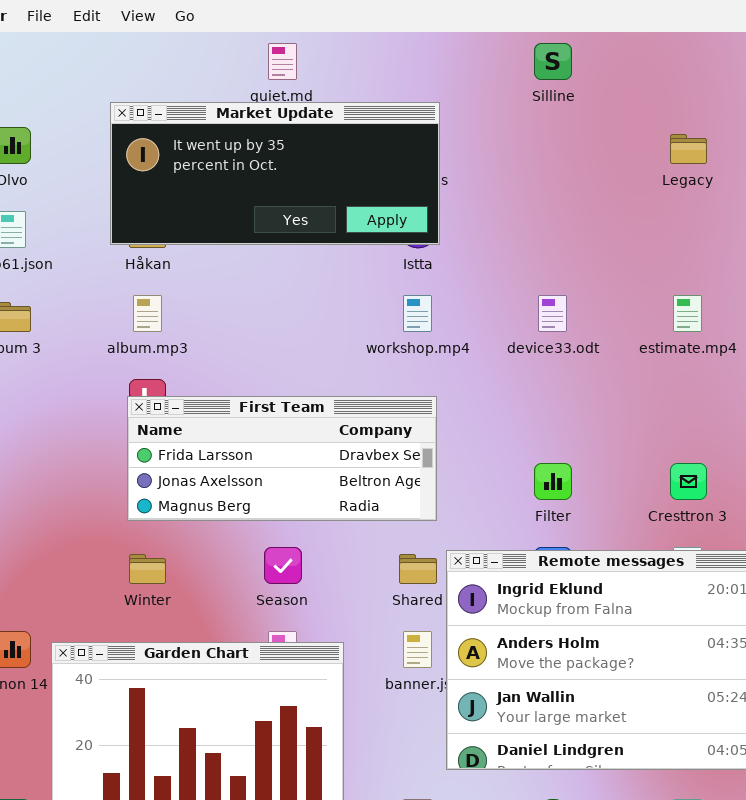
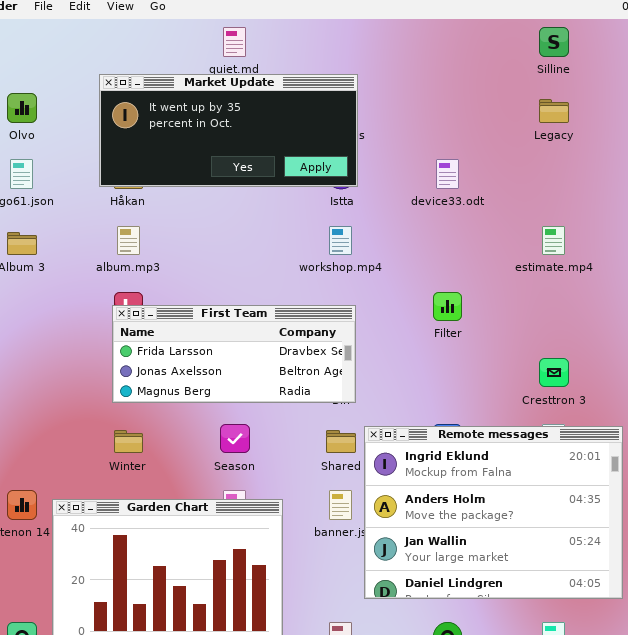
Silline: [534,43,572,80] -> [539,27,569,57], moved
device33.odt: [538,295,567,332] -> [436,159,459,189], moved
Filter: [534,463,572,500] -> [433,292,462,321], moved

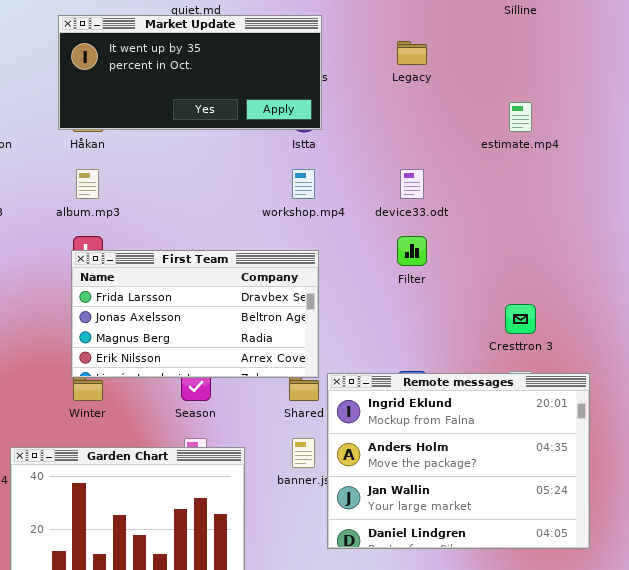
Legacy: [539,99,569,123] -> [397,41,427,65], moved
device33.odt: [436,159,459,189] -> [400,169,424,199], moved
estimate.mp4: [542,226,565,255] -> [509,102,532,132], moved
First Team: [112,305,356,403] -> [71,250,319,378], resized

